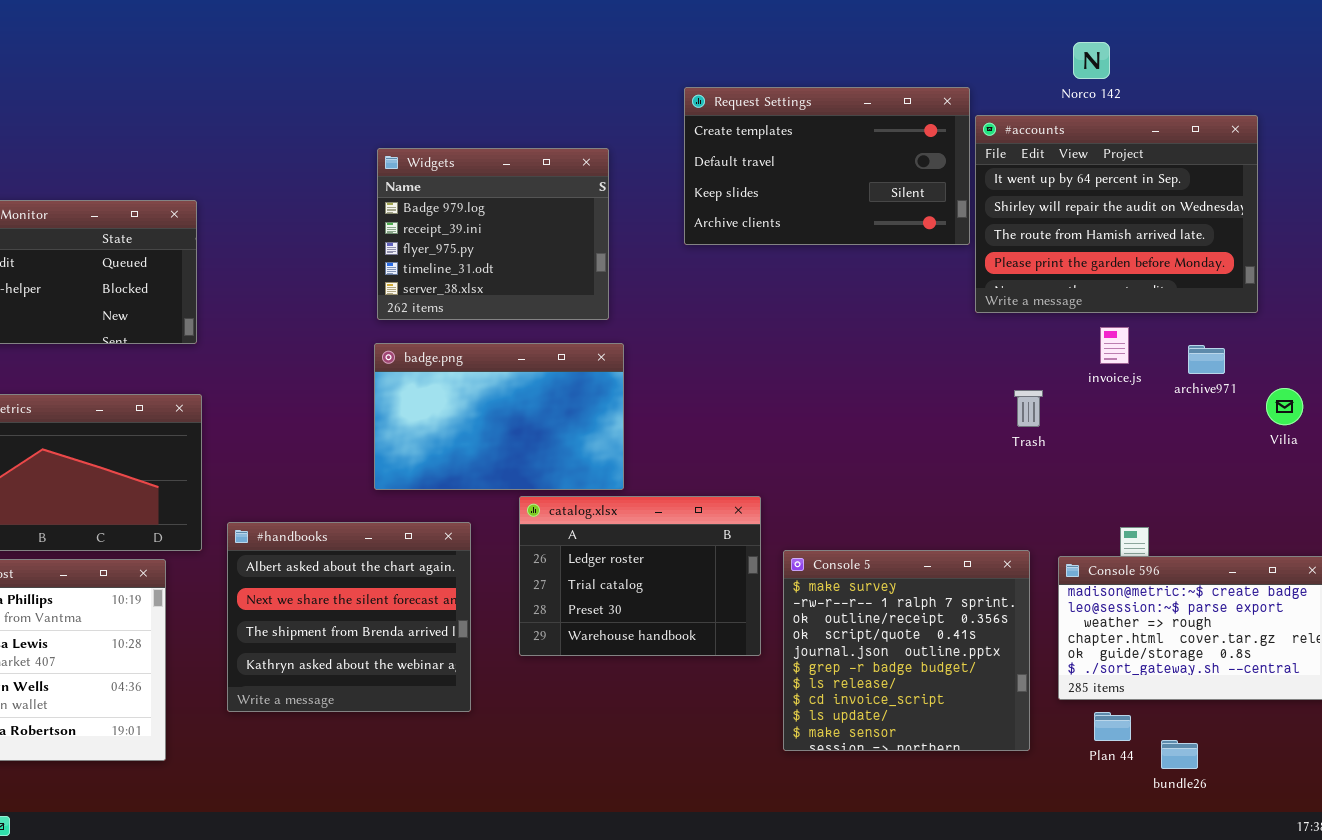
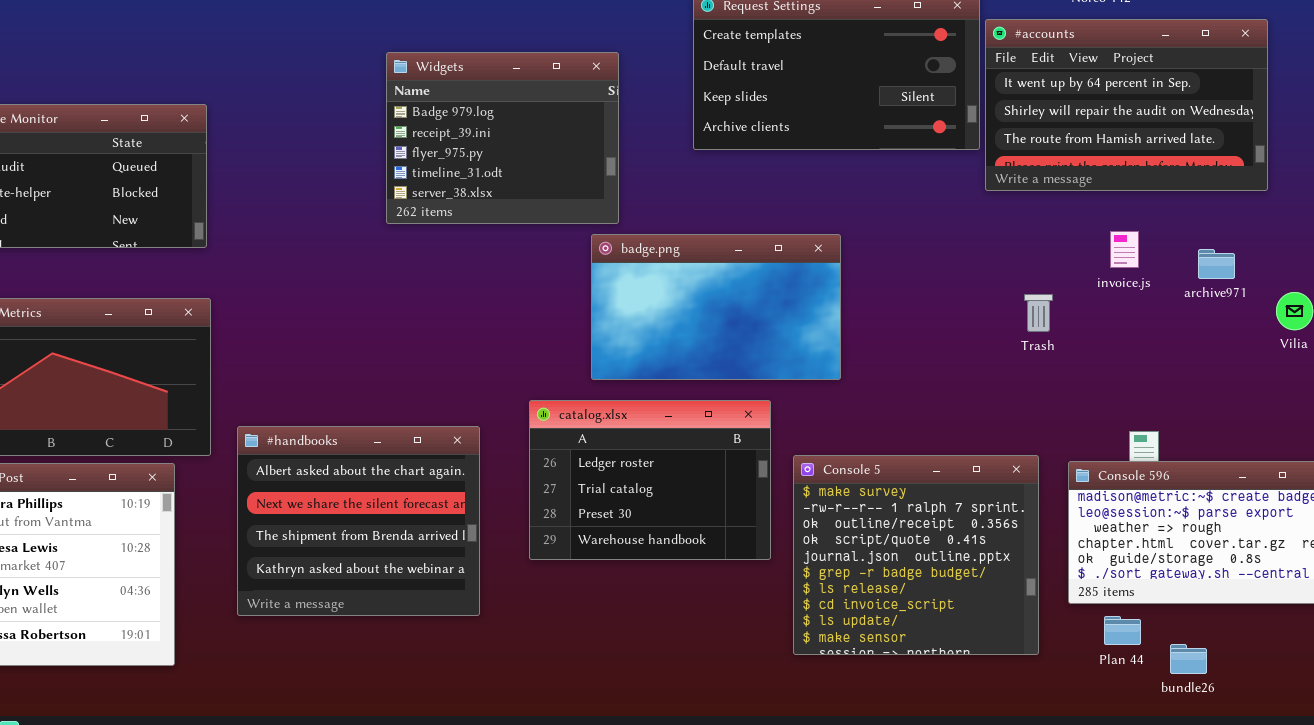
#accounts: [975,115,1258,313] -> [985,19,1268,191], resized
badge.png: [374,343,624,490] -> [591,234,841,380], moved

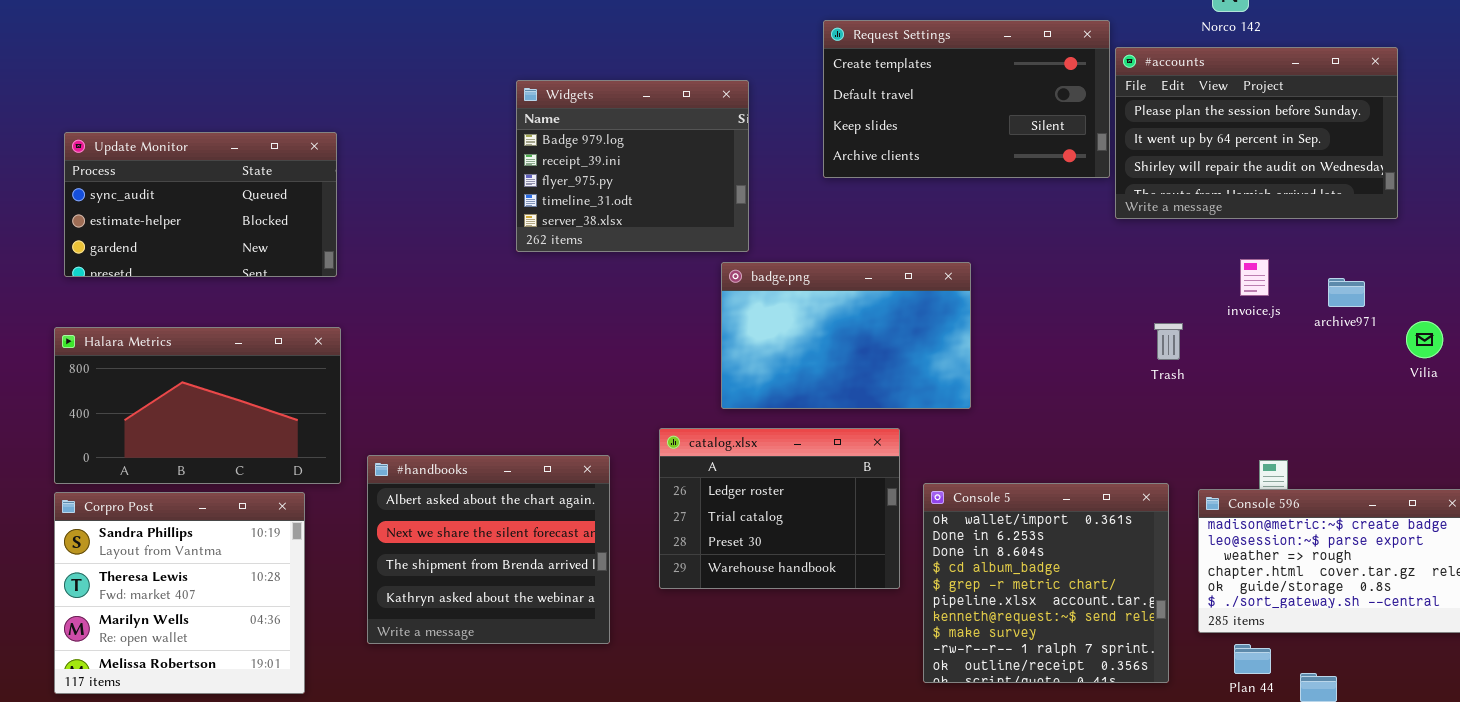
#accounts: [985,19,1268,191] -> [1115,47,1398,219], scrolled up 1 row
Console 5: [793,455,1039,655] -> [923,483,1169,683], scrolled up 7 rows

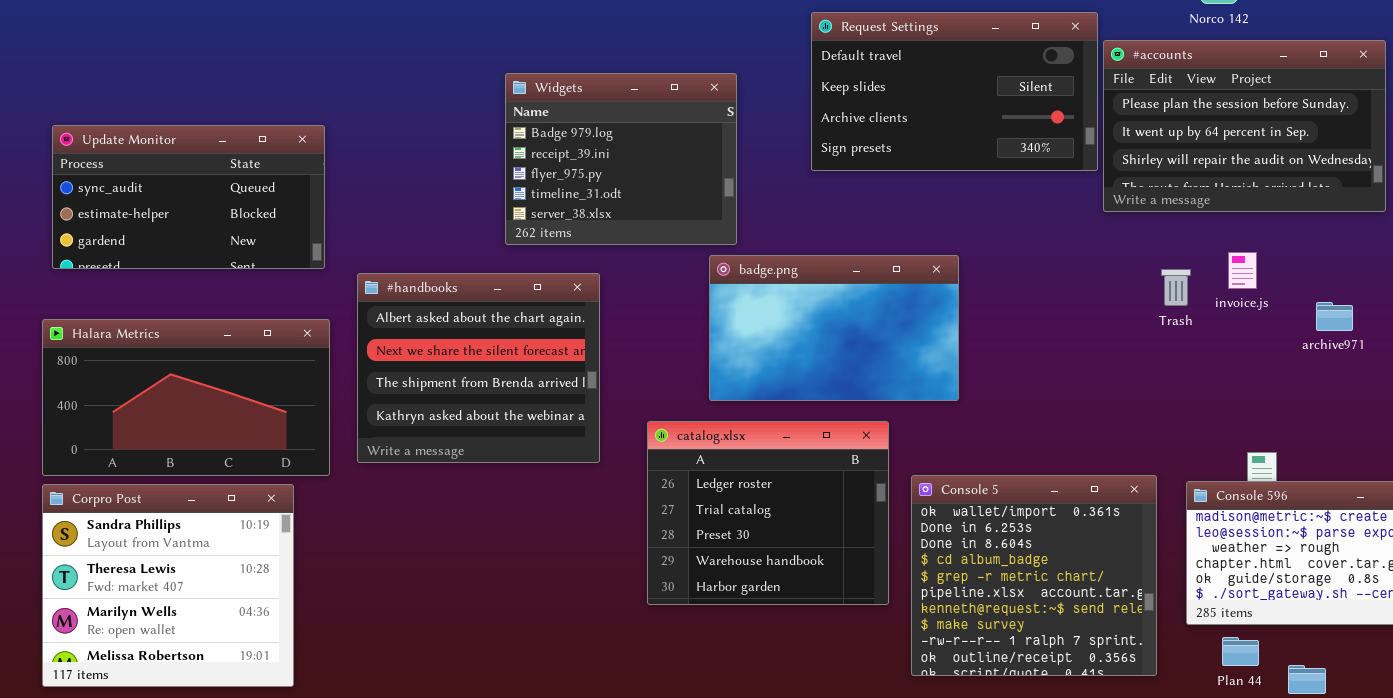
Request Settings: [823,20,1110,178] -> [811,12,1098,171], scrolled down 1 row
archive971: [1328,278,1365,307] -> [1316,302,1353,331], moved
Trash: [1154,323,1183,360] -> [1161,269,1191,306], moved
catalog.xlsx: [659,428,900,589] -> [647,421,889,605], resized
#handbooks: [367,455,610,644] -> [357,273,600,463], moved

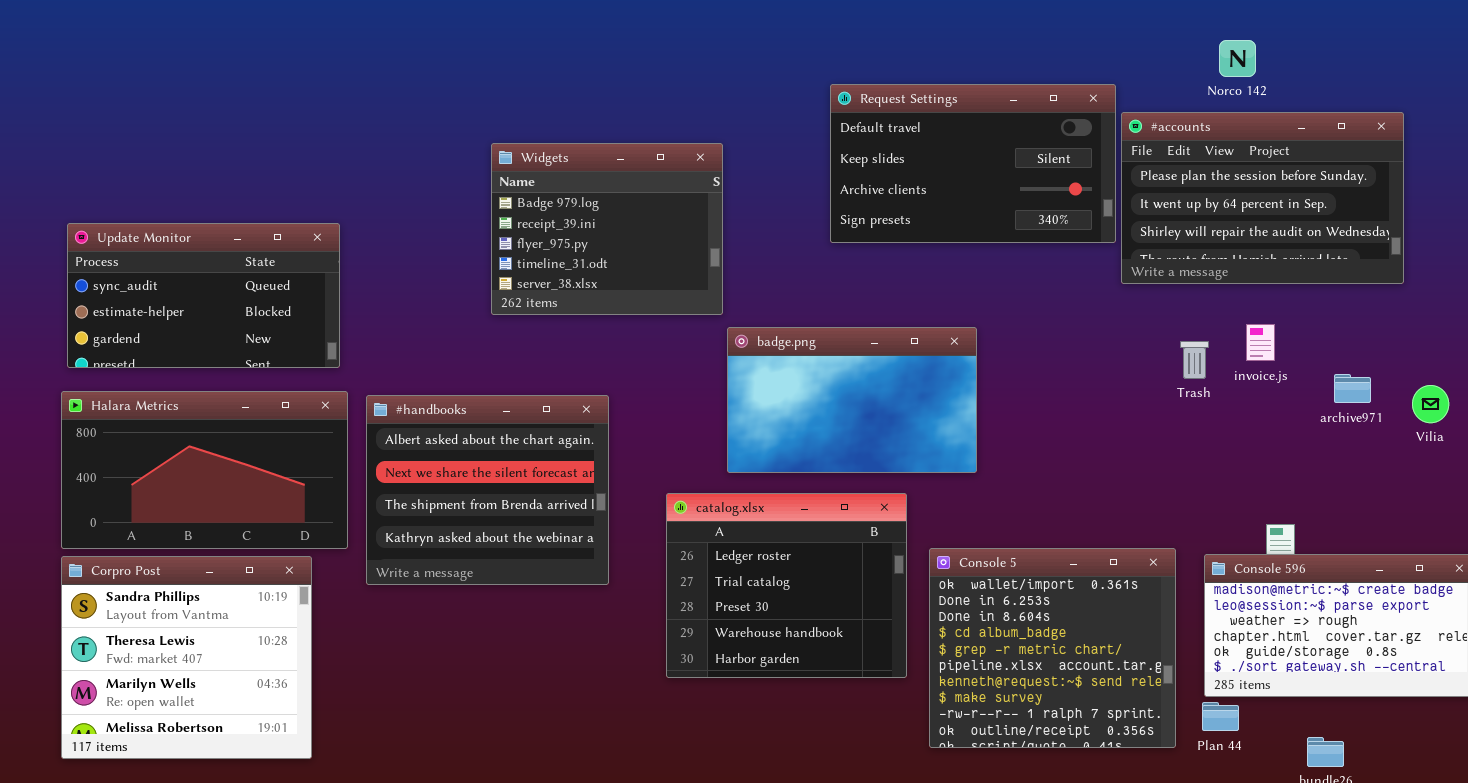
Widgets: [505,73,737,245] -> [491,143,723,315], moved
Update Monitor: [52,125,325,269] -> [67,223,340,368], moved
#handbooks: [357,273,600,463] -> [366,395,609,585], moved
Plan 44: [1222,637,1259,666] -> [1202,702,1239,731], moved

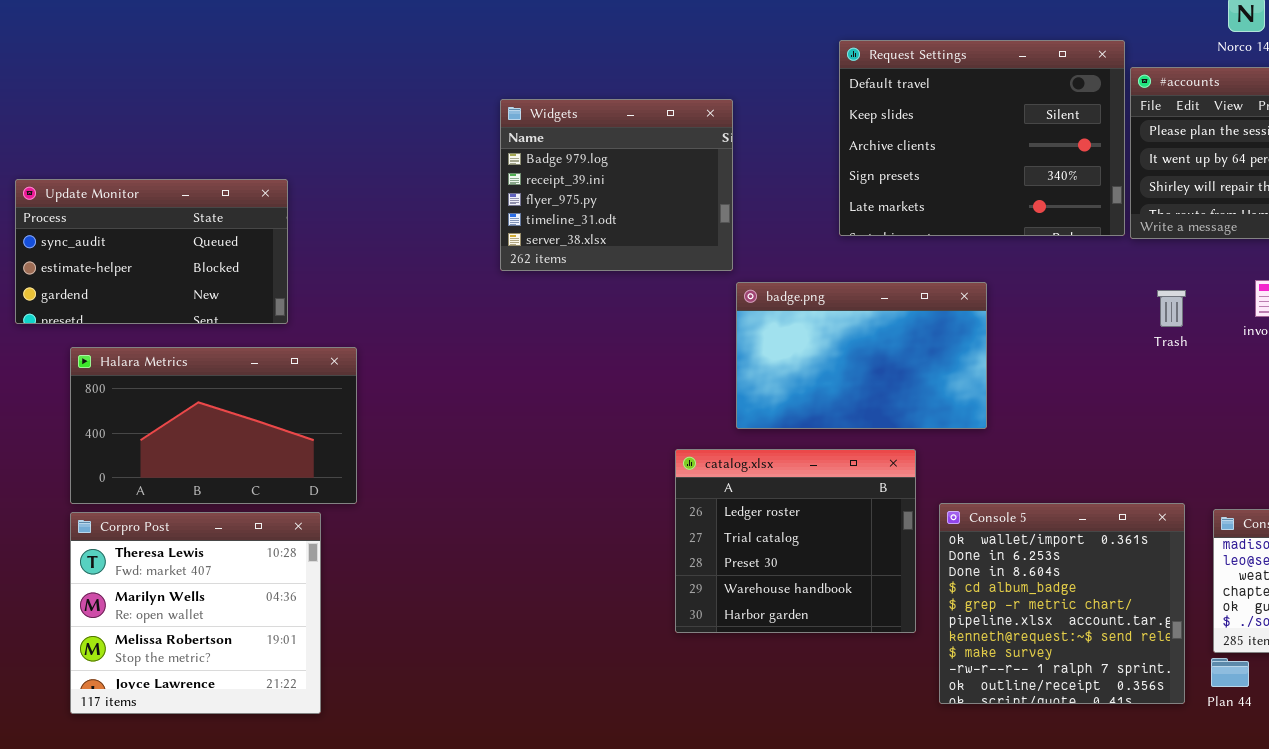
Request Settings: [830,84,1116,243] -> [839,40,1125,236], resized
Update Monitor: [67,223,340,368] -> [15,179,288,324], moved
Trash: [1180,341,1209,379] -> [1157,290,1186,327], moved
#handbooks: [366,395,609,585] -> none, closed
Corpro Post: [61,556,312,759] -> [70,512,321,714], scrolled down 1 row

